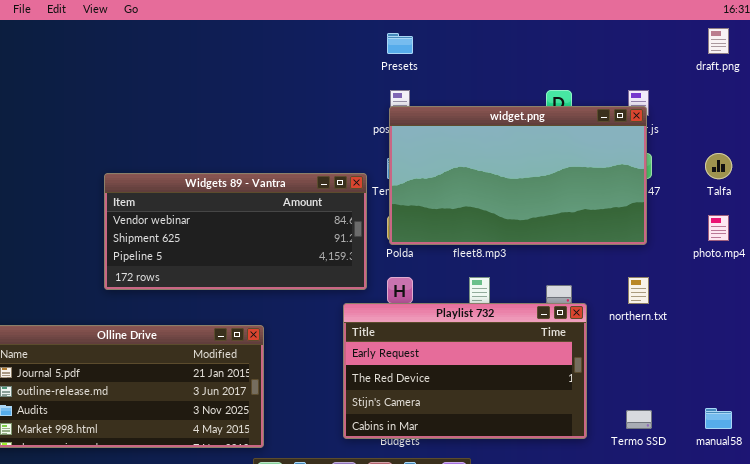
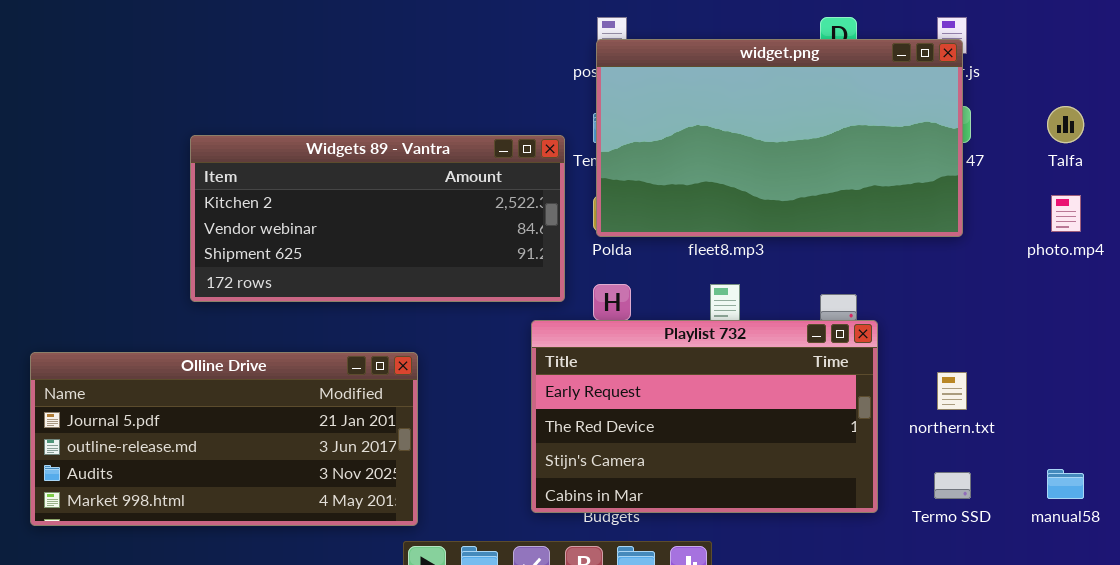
Widgets 89 - Vantra: [104,173,367,290] -> [190,135,565,302], scrolled up 1 row
northern.txt: [628,277,649,304] -> [937,372,967,410], moved

